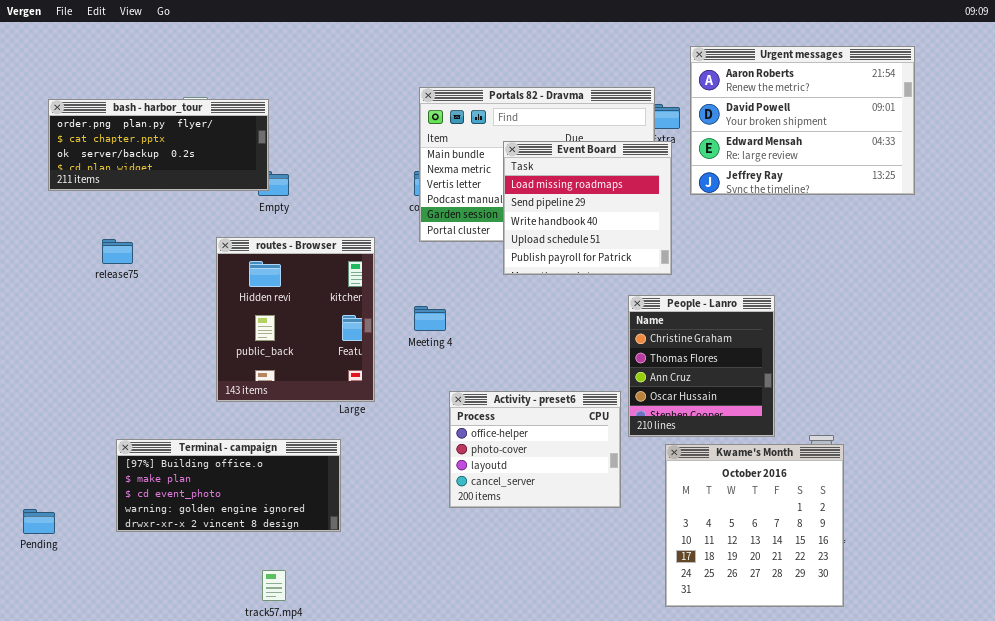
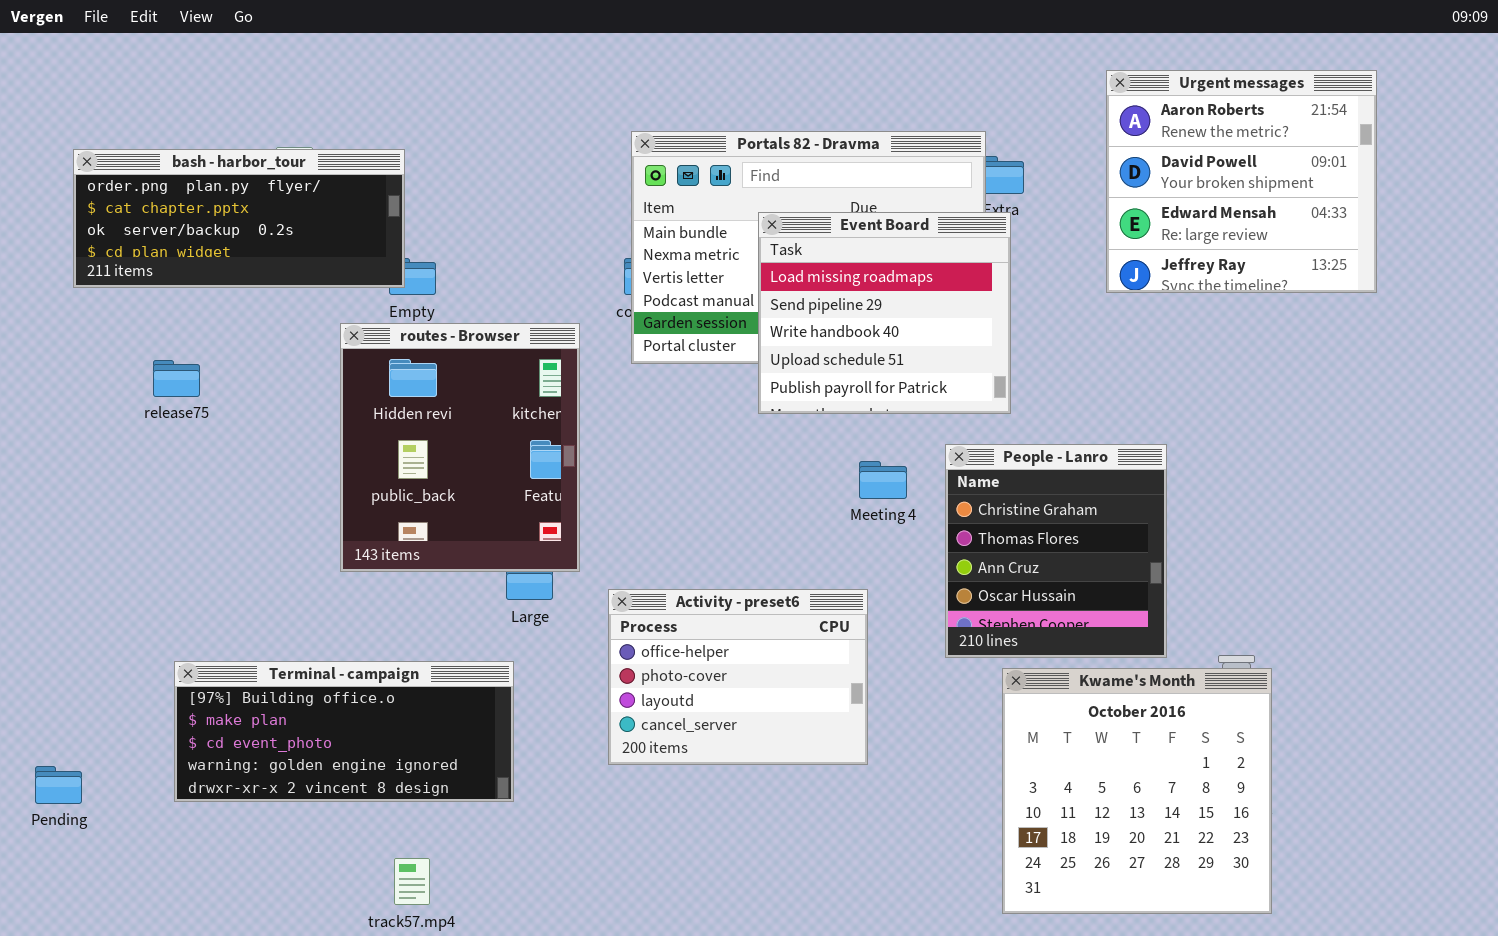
Urgent messages: [690,46,915,195] -> [1106,70,1377,293], resized
routes - Browser: [216,237,375,402] -> [340,323,580,572], moved
Meeting 4: [414,306,446,331] -> [859,461,907,499], moved
Activity - preset6: [449,391,621,508] -> [608,589,868,765], moved

